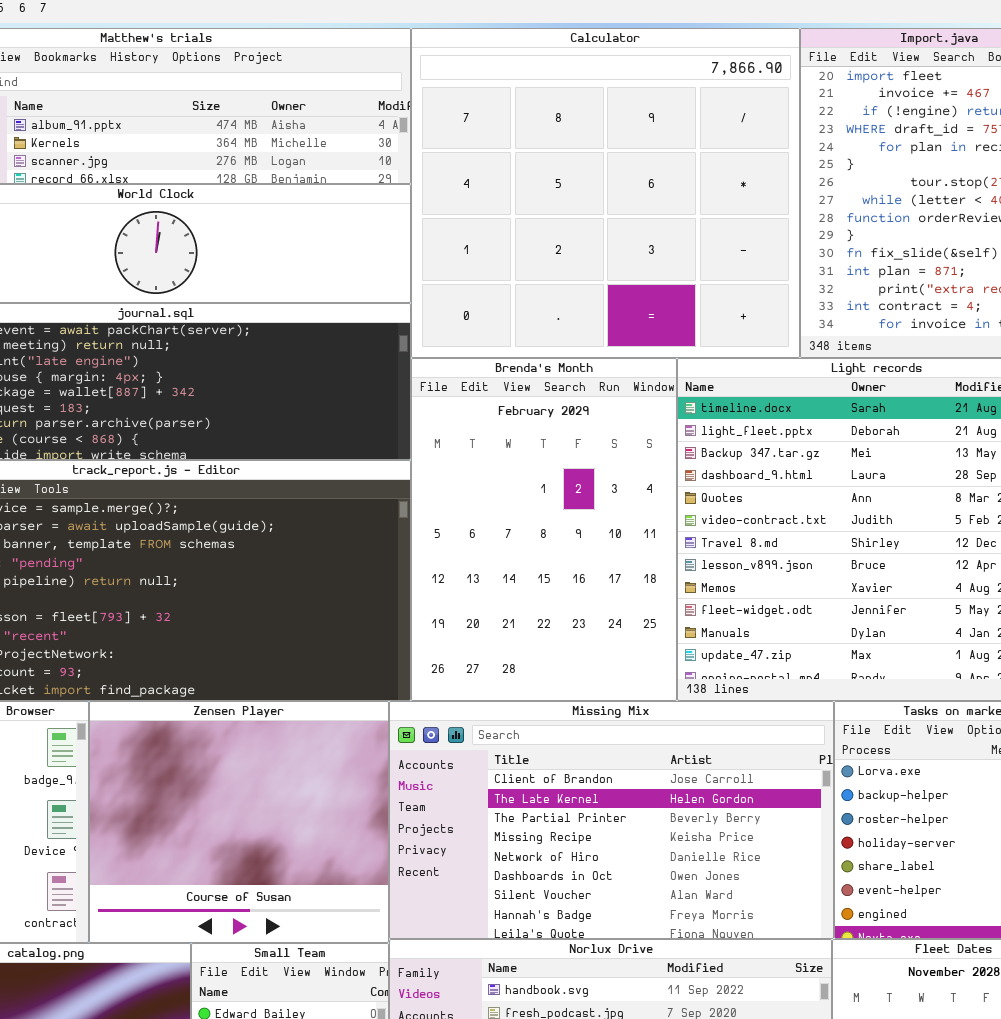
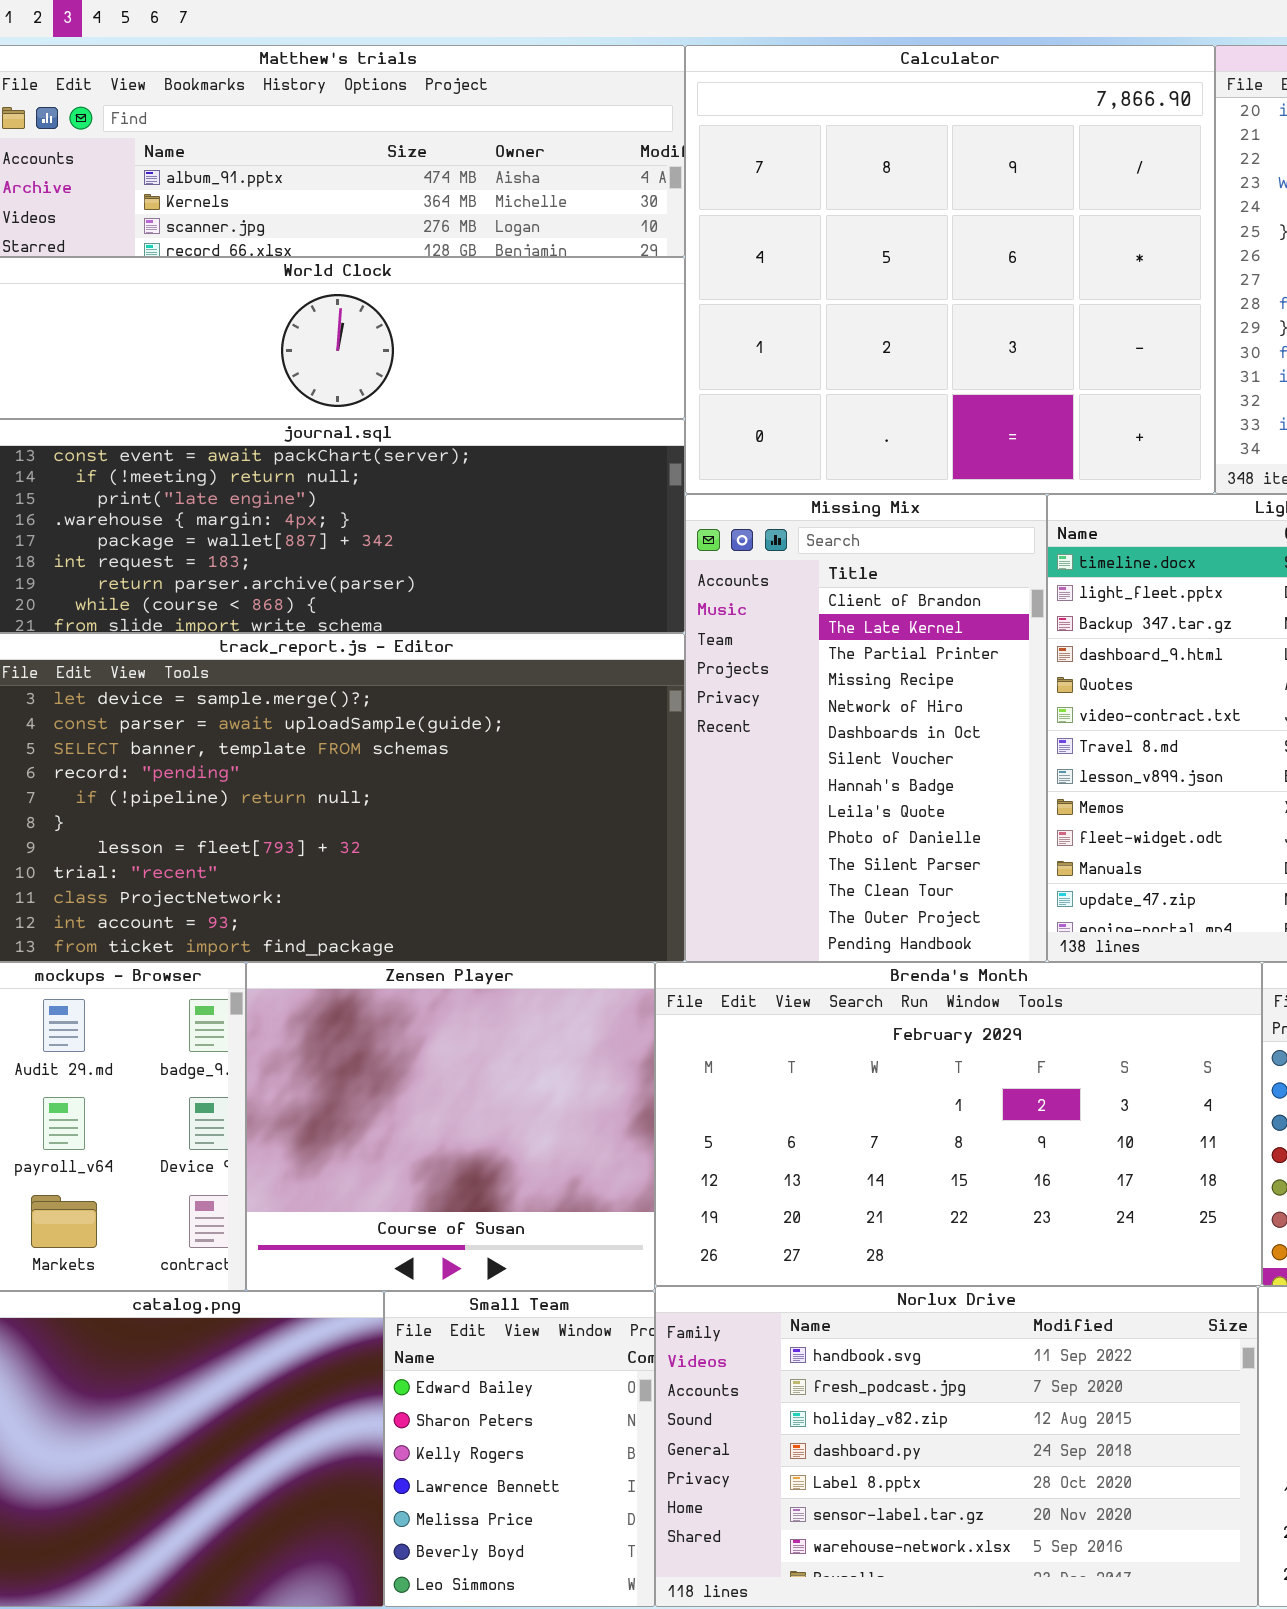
Brenda's Month: [411,358,677,701] -> [655,962,1262,1286], moved, resized
Missing Mix: [389,701,834,939] -> [685,494,1047,962], moved, resized

